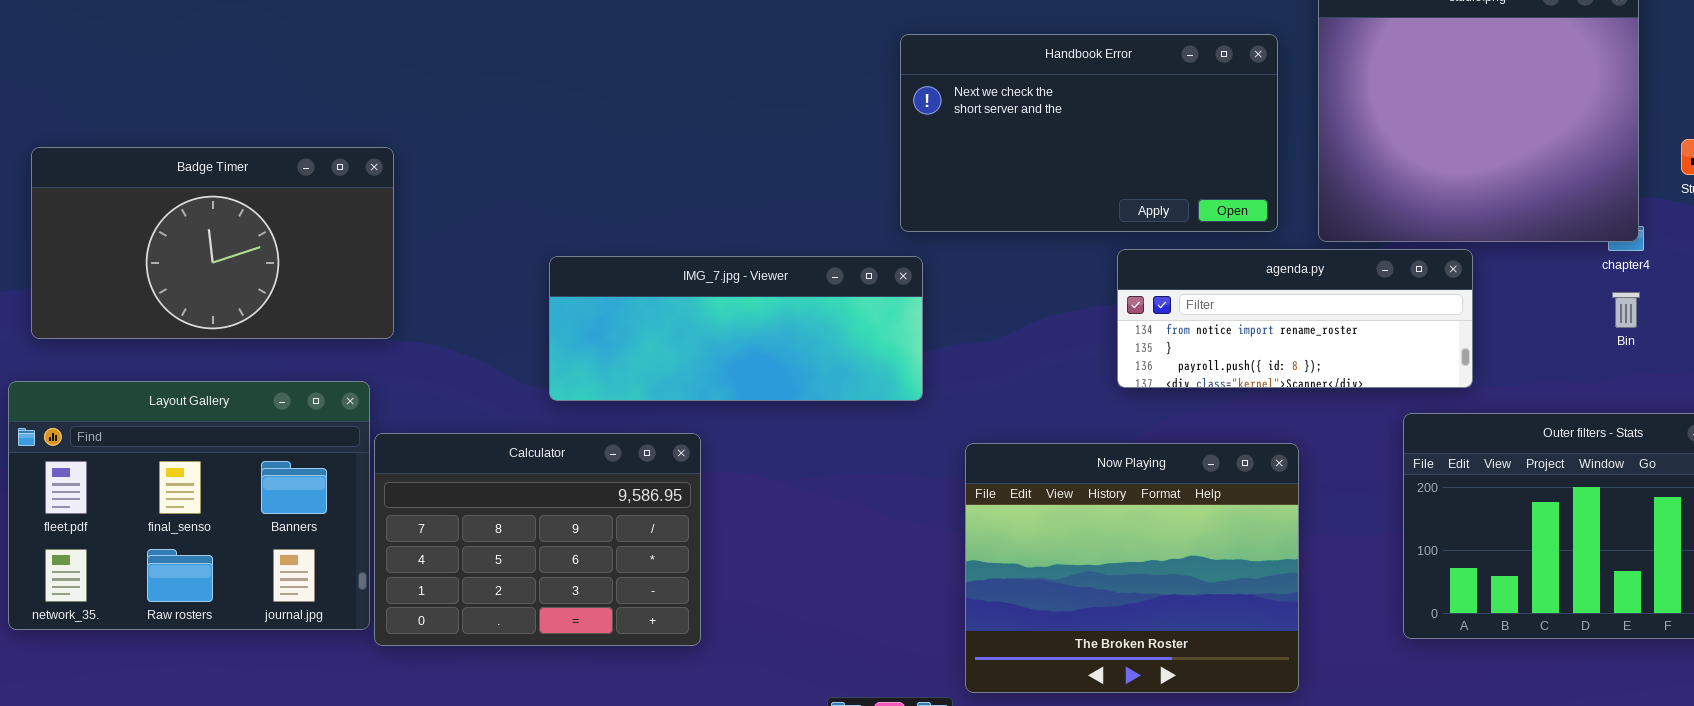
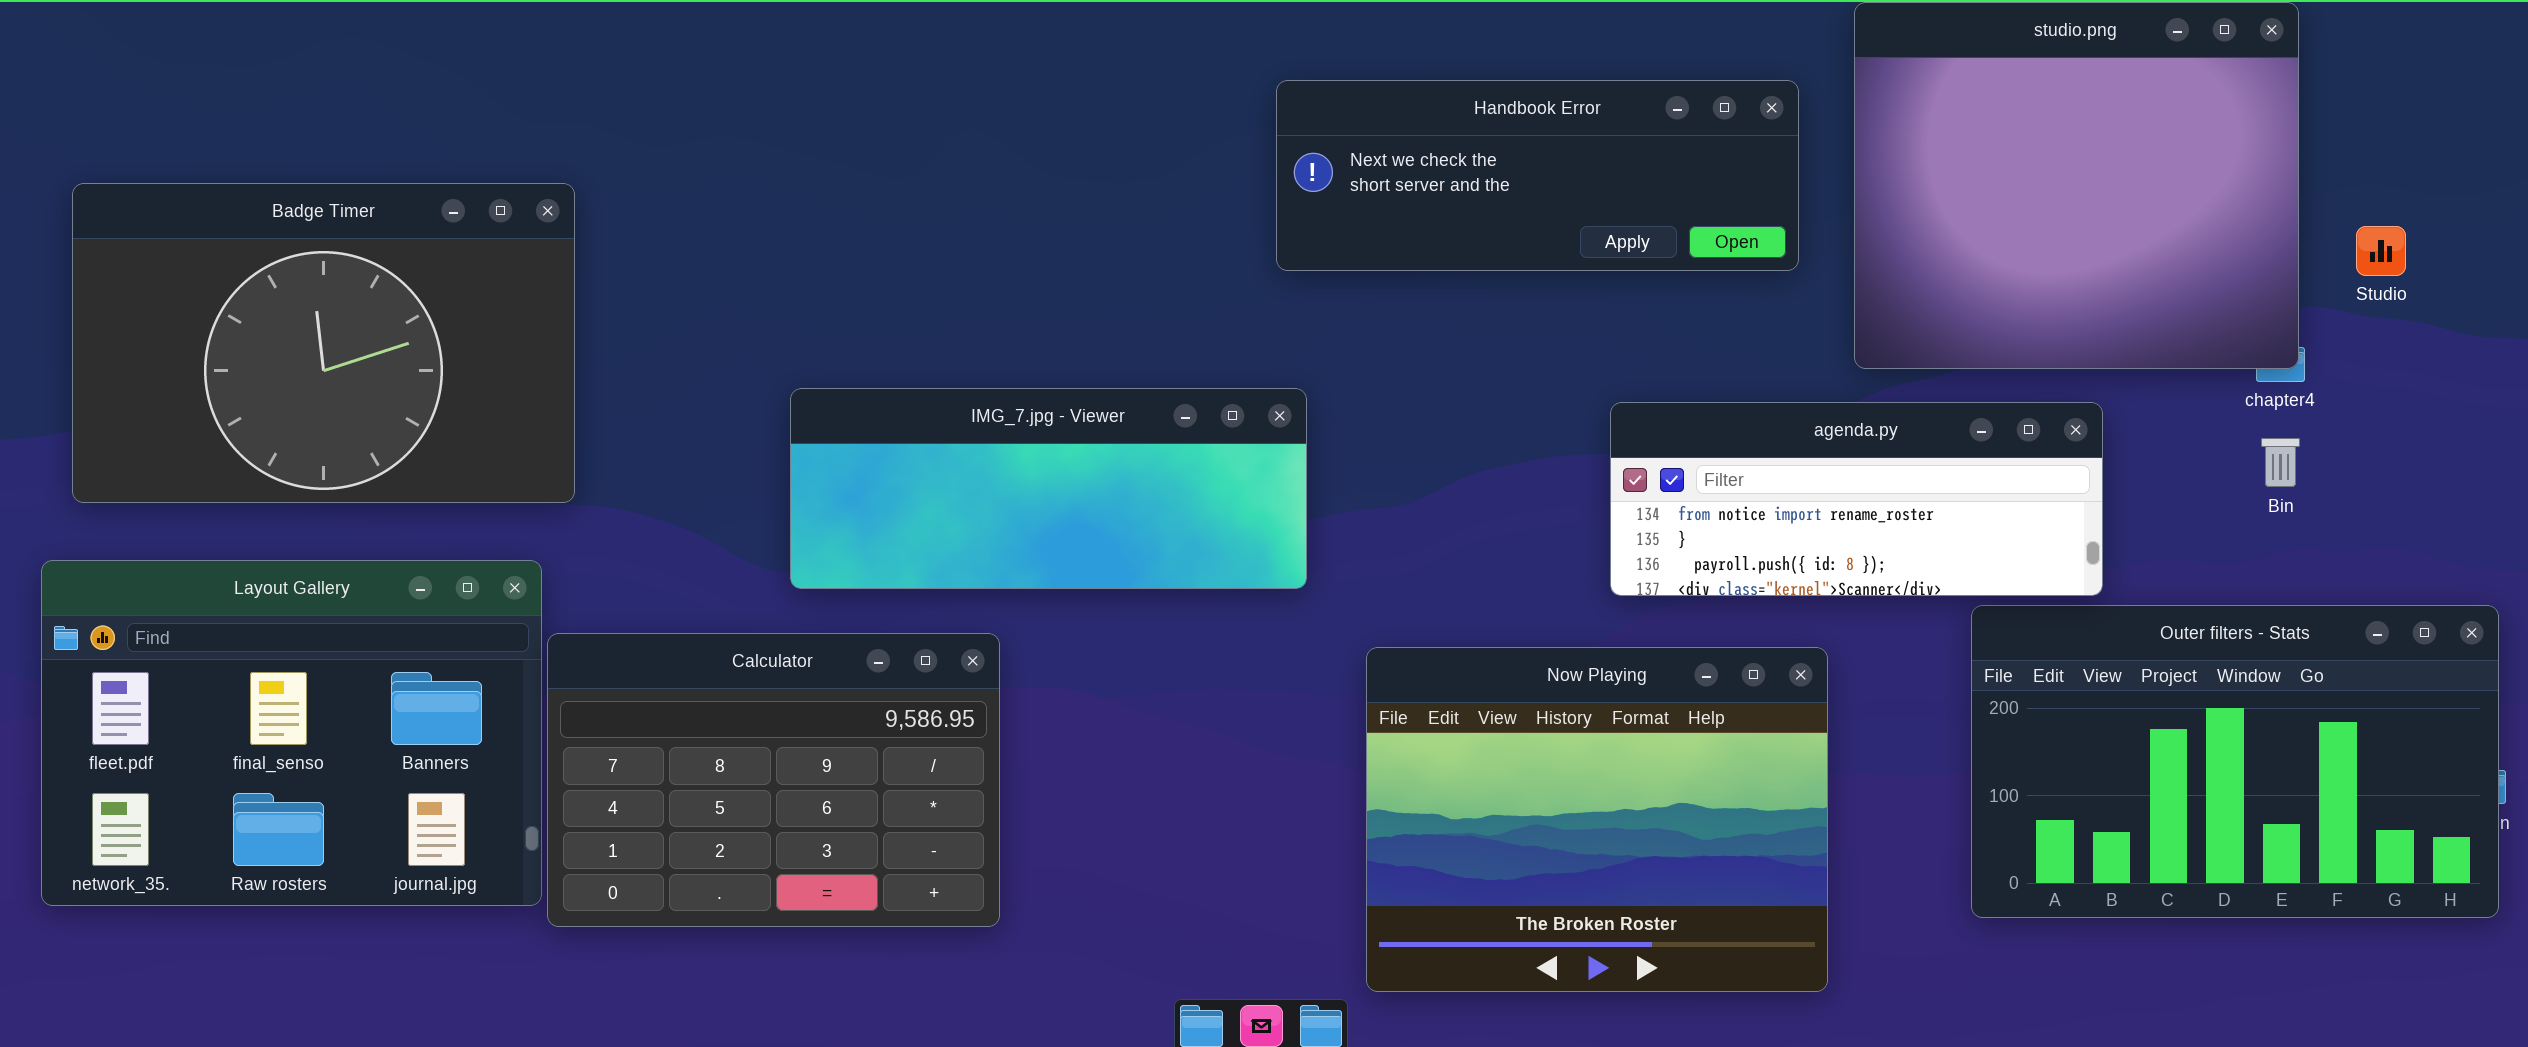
Handbook Error: [900,34,1278,232] -> [1276,80,1799,271], resized
Badge Timer: [31,147,394,339] -> [72,183,575,503], resized
agenda.py: [1117,249,1473,388] -> [1610,402,2103,596], moved

